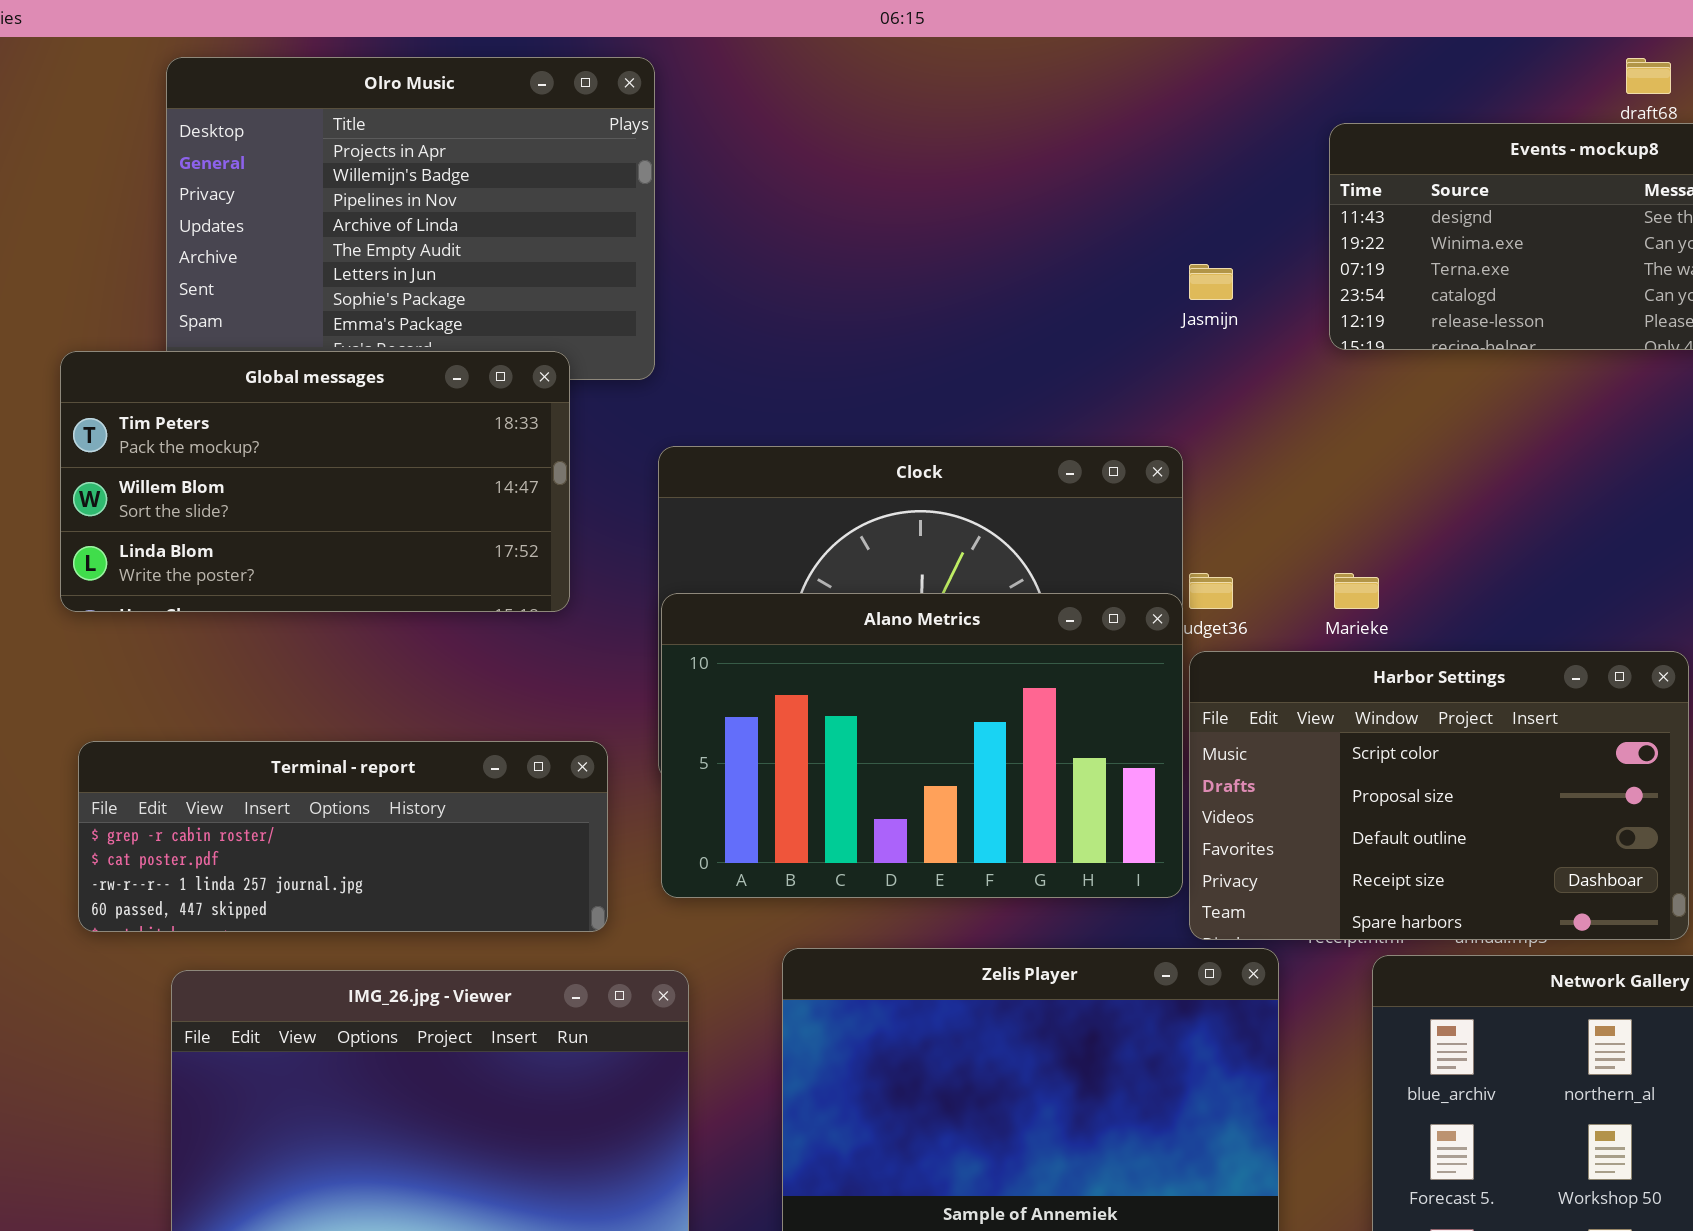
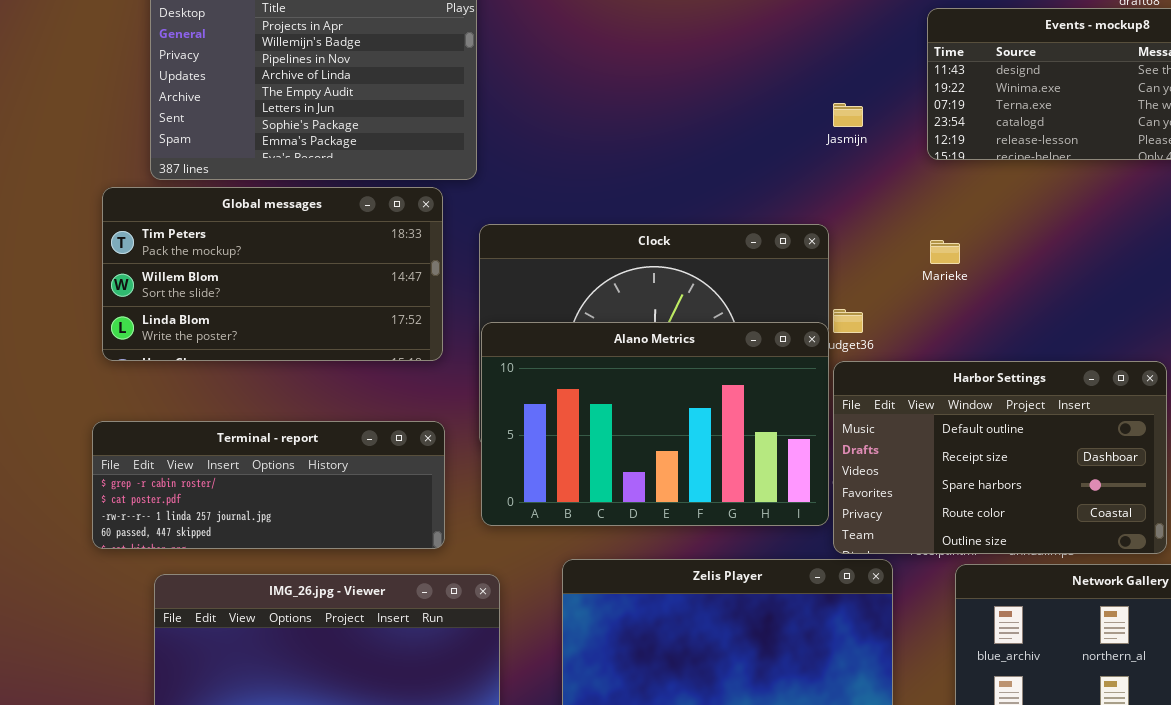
Global messages: [60,351,570,612] -> [102,187,443,361], moved
Marieke: [1334,573,1379,609] -> [930,240,960,264], moved
Harbor Settings: [1189,651,1689,940] -> [833,361,1167,554], scrolled down 2 rows

